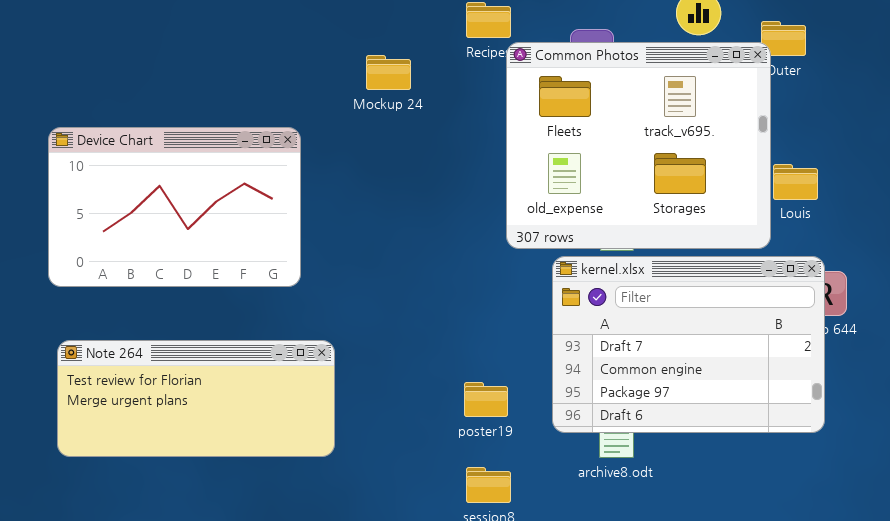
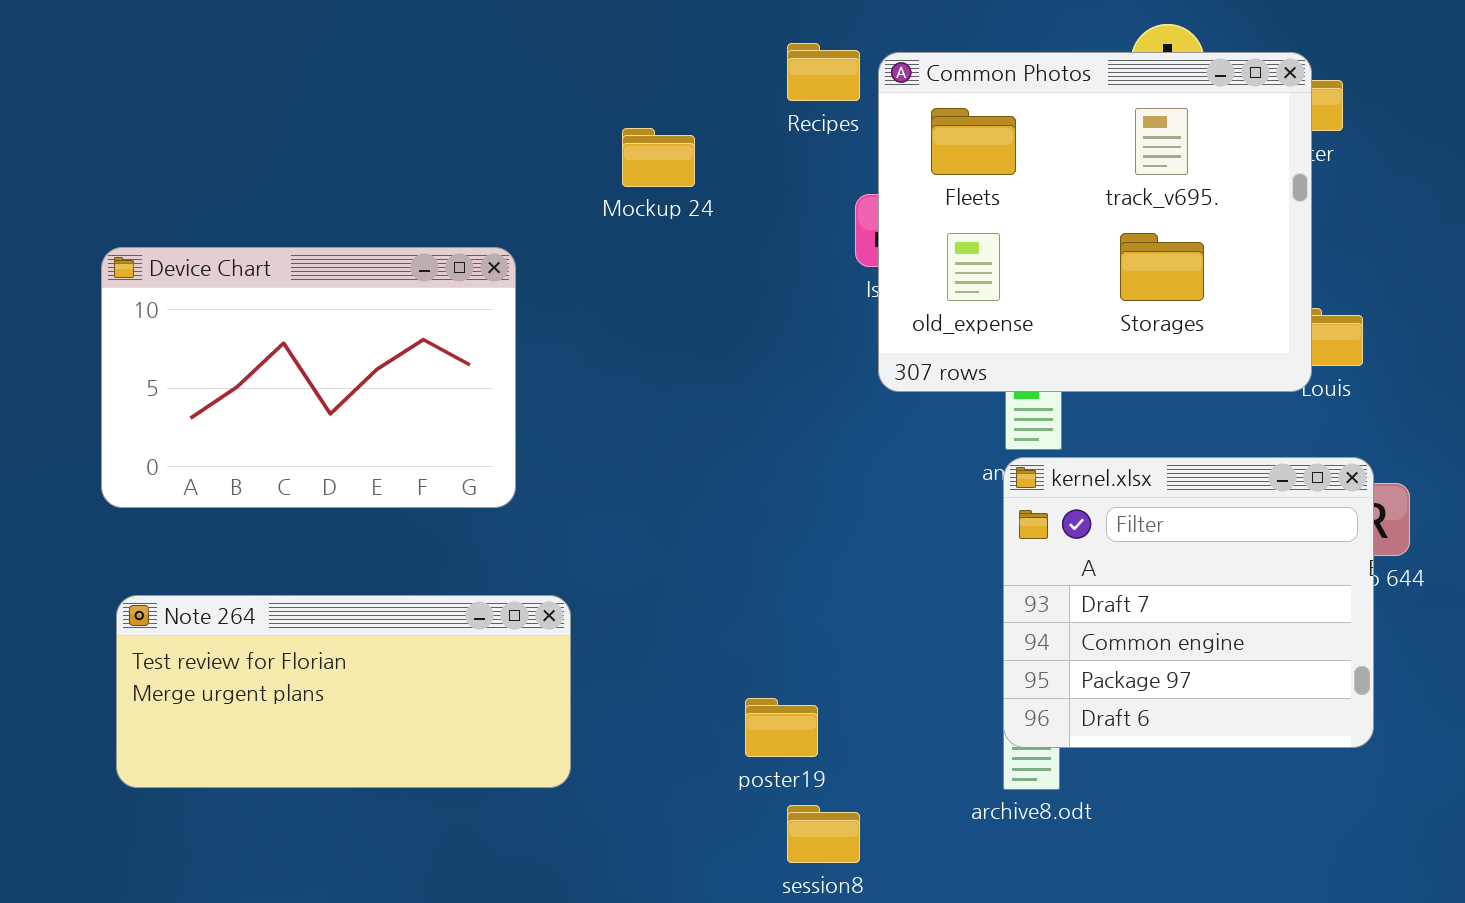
Common Photos: [506,42,771,249] -> [878,52,1312,392], moved
kernel.xlsx: [552,256,825,433] -> [1003,457,1374,748], resized
poster19: [464,382,508,417] -> [745,698,818,757], moved

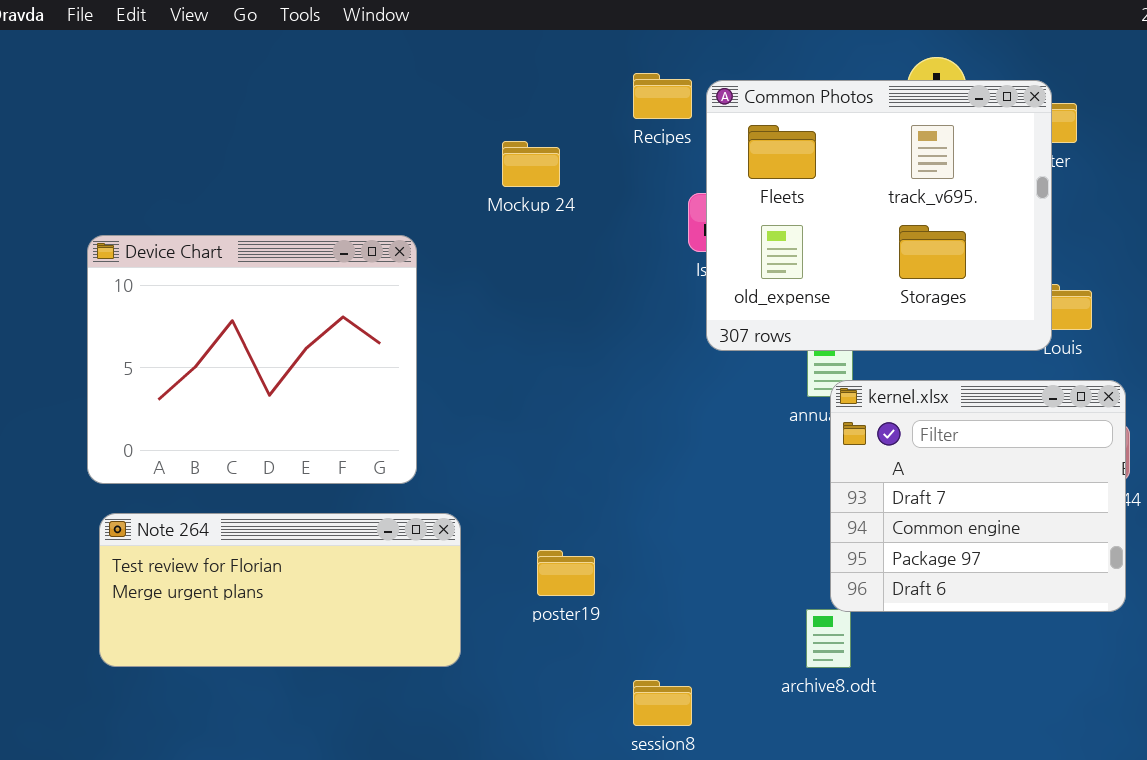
Device Chart: [101,247,516,508] -> [87,235,417,484], resized
kernel.xlsx: [1003,457,1374,748] -> [830,380,1126,612], moved
poster19: [745,698,818,757] -> [537,550,595,596], moved

